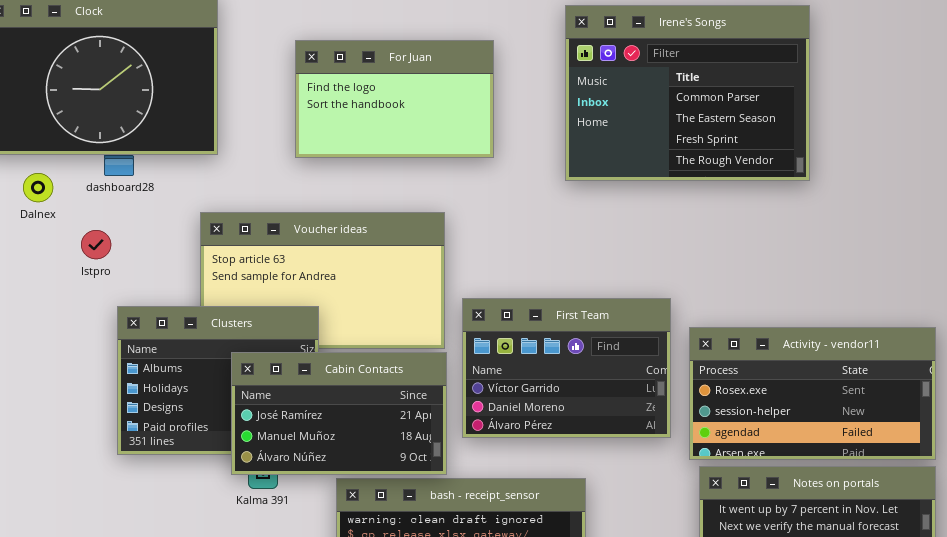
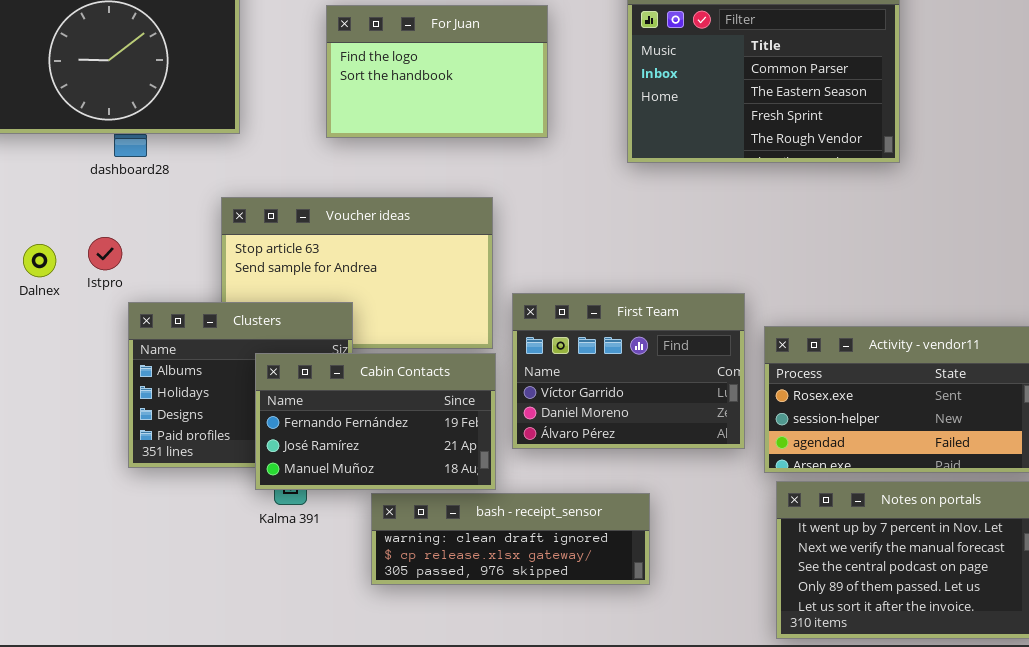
Dalnex: [23,173,53,202] -> [23,244,56,277], moved
Istpro: [81,230,111,259] -> [88,237,122,270], moved
Cabin Contacts: [231,352,447,475] -> [255,353,496,490], scrolled up 1 row

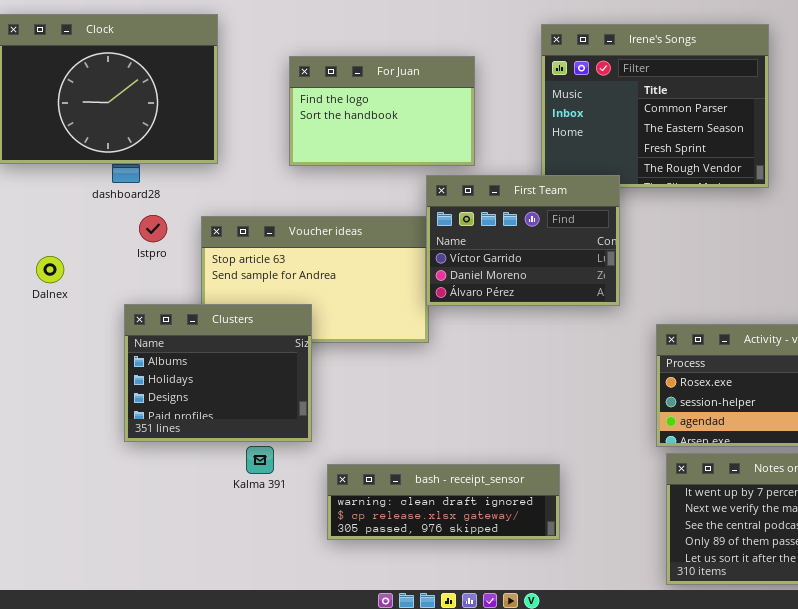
Istpro: [88,237,122,270] -> [139,215,167,242], moved
First Team: [512,293,745,449] -> [426,175,620,306], moved
Cabin Contacts: [255,353,496,490] -> none, closed

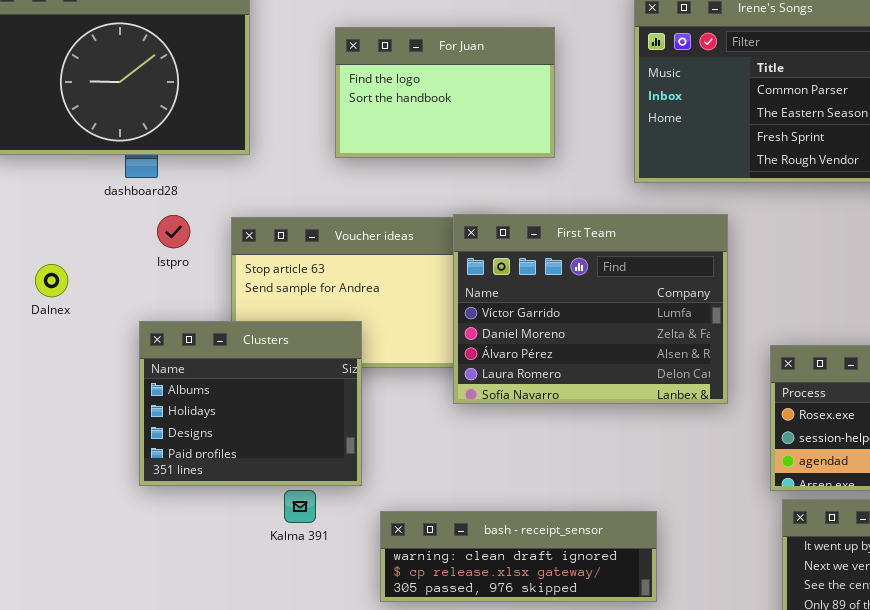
First Team: [426,175,620,306] -> [453,214,728,404], moved, resized

